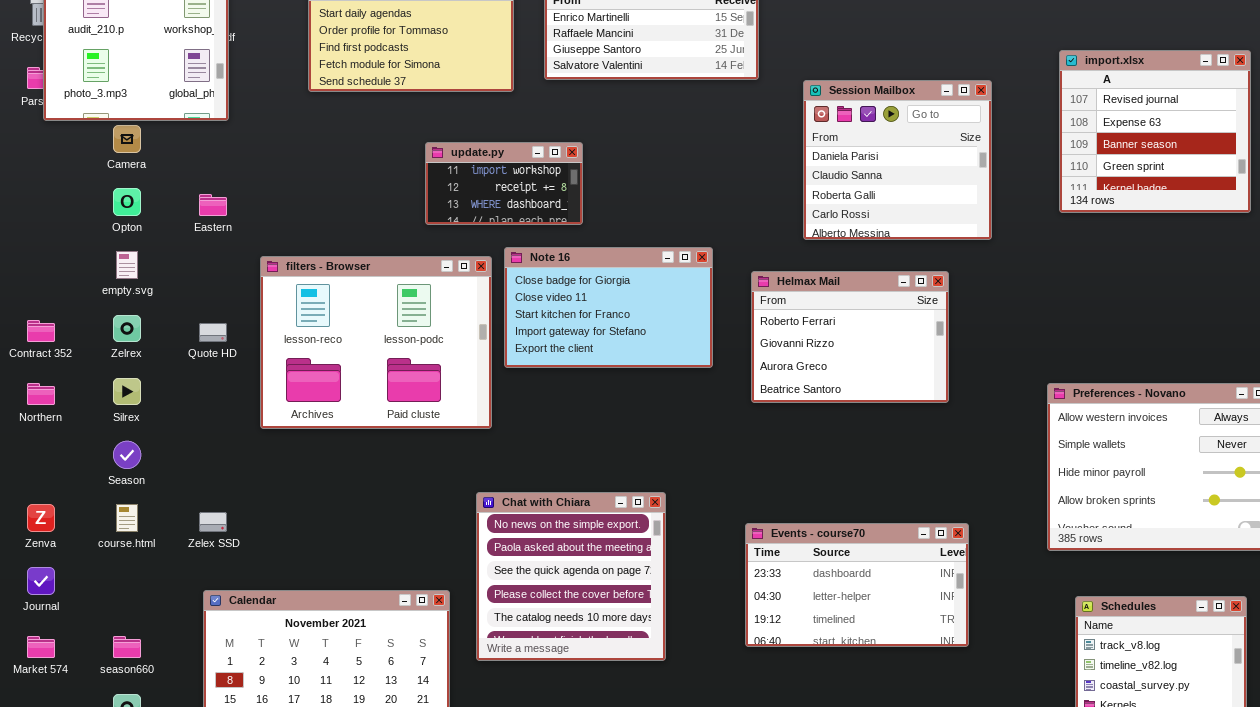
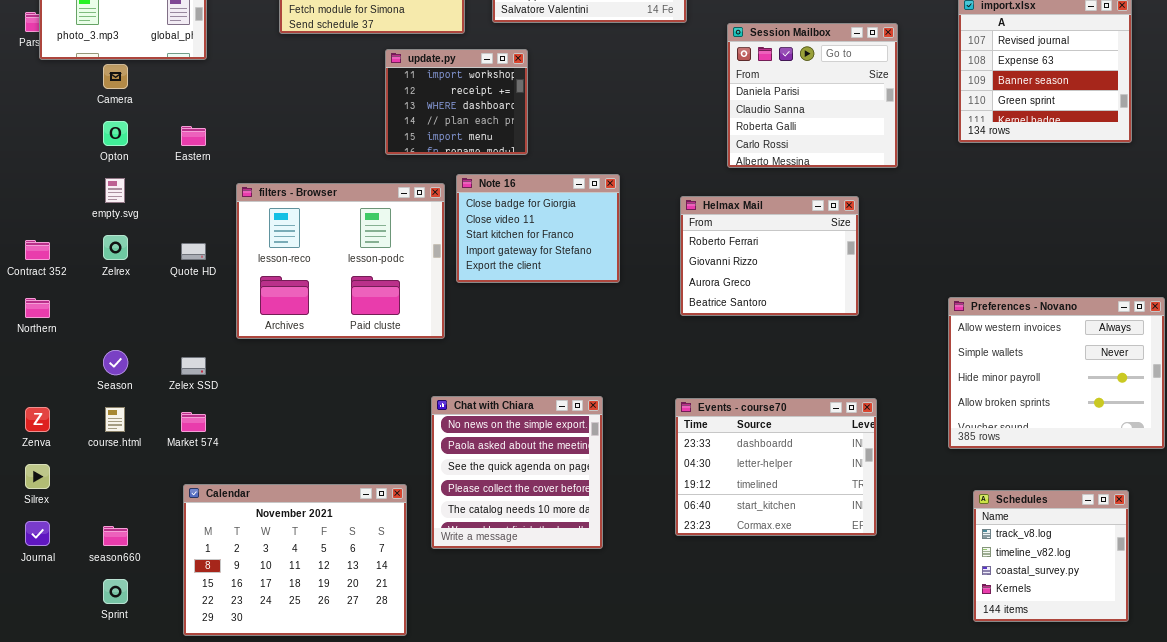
update.py: [425,142,583,225] -> [385,49,528,155], resized
Note 16: [504,247,713,368] -> [456,174,620,283], resized
Silrex: [113,378,141,405] -> [25,464,50,489], moved
Zelex SSD: [199,512,227,532] -> [181,357,206,375], moved
Events - course70: [745,523,969,647] -> [675,398,877,536], resized
Journal: [27,567,55,595] -> [25,521,50,546], moved
Market 574: [27,636,55,658] -> [181,412,206,432], moved

